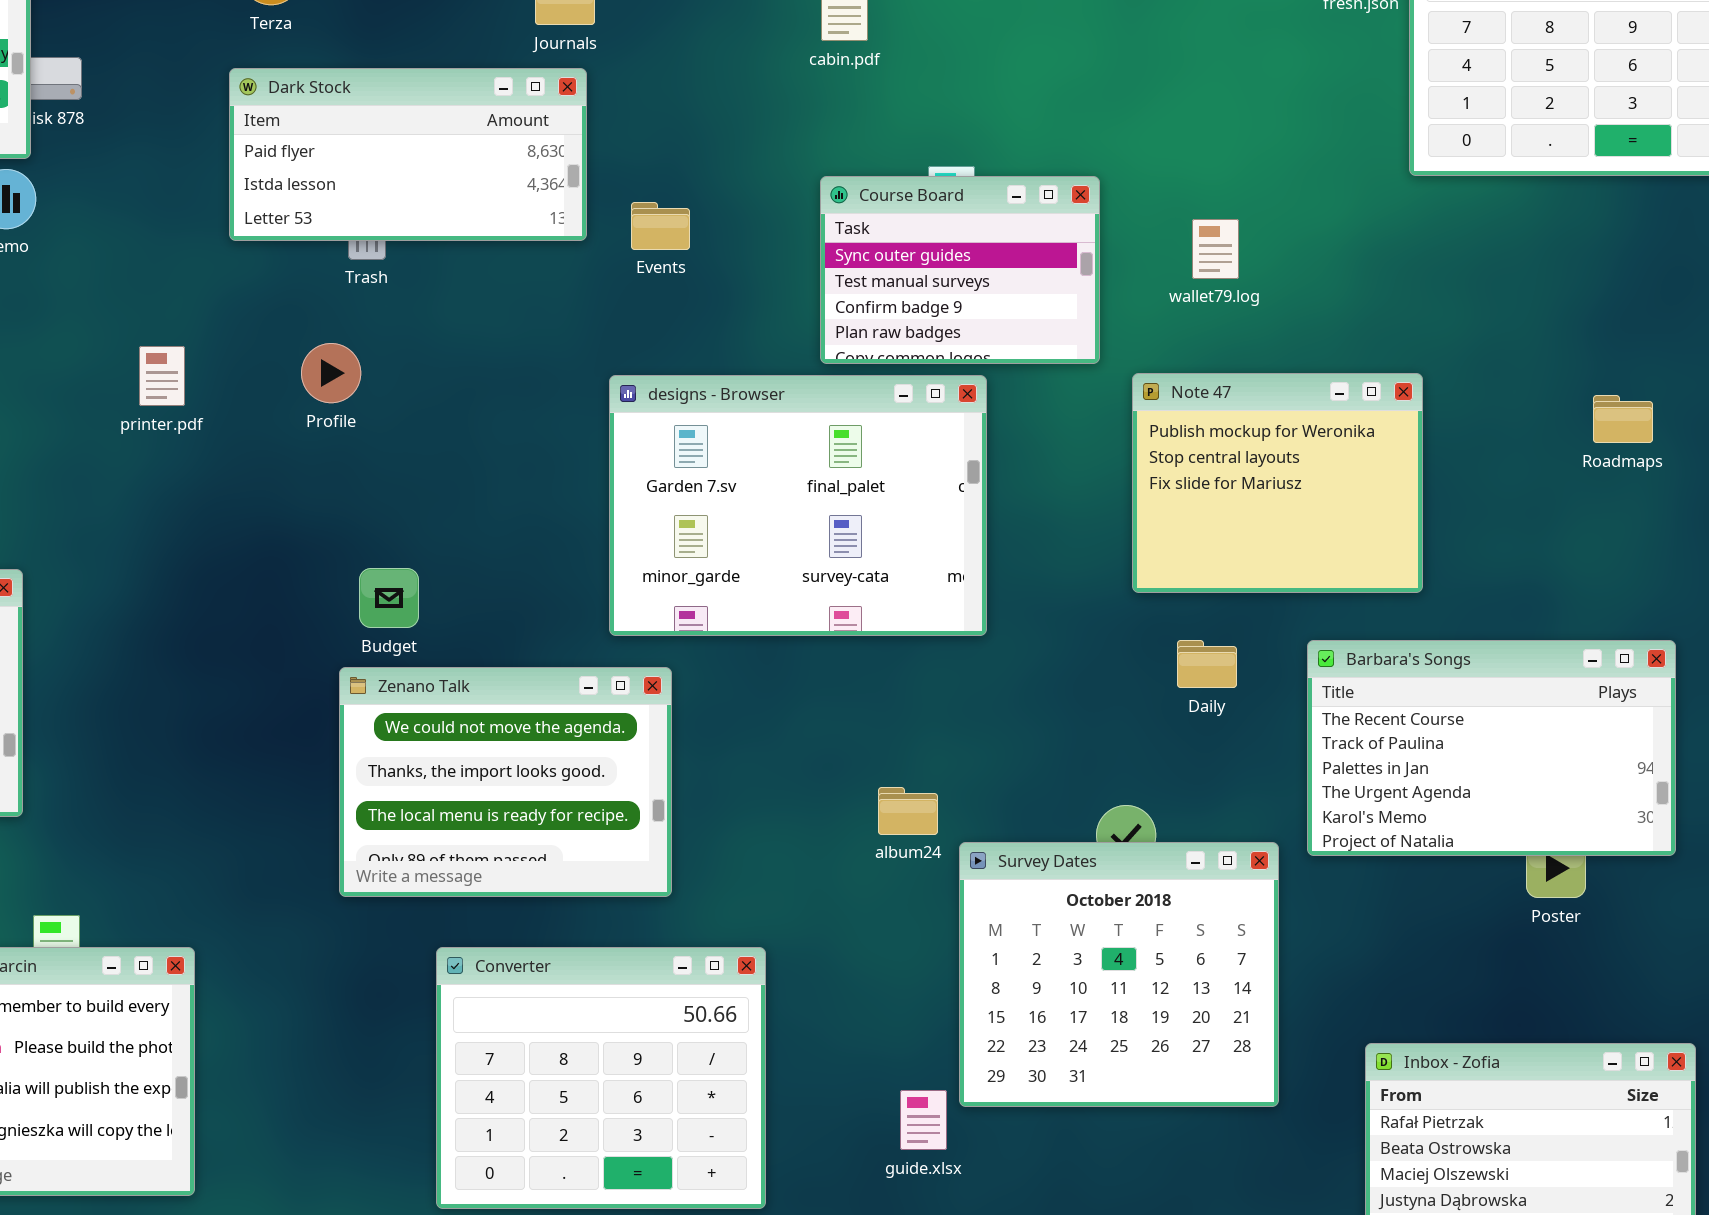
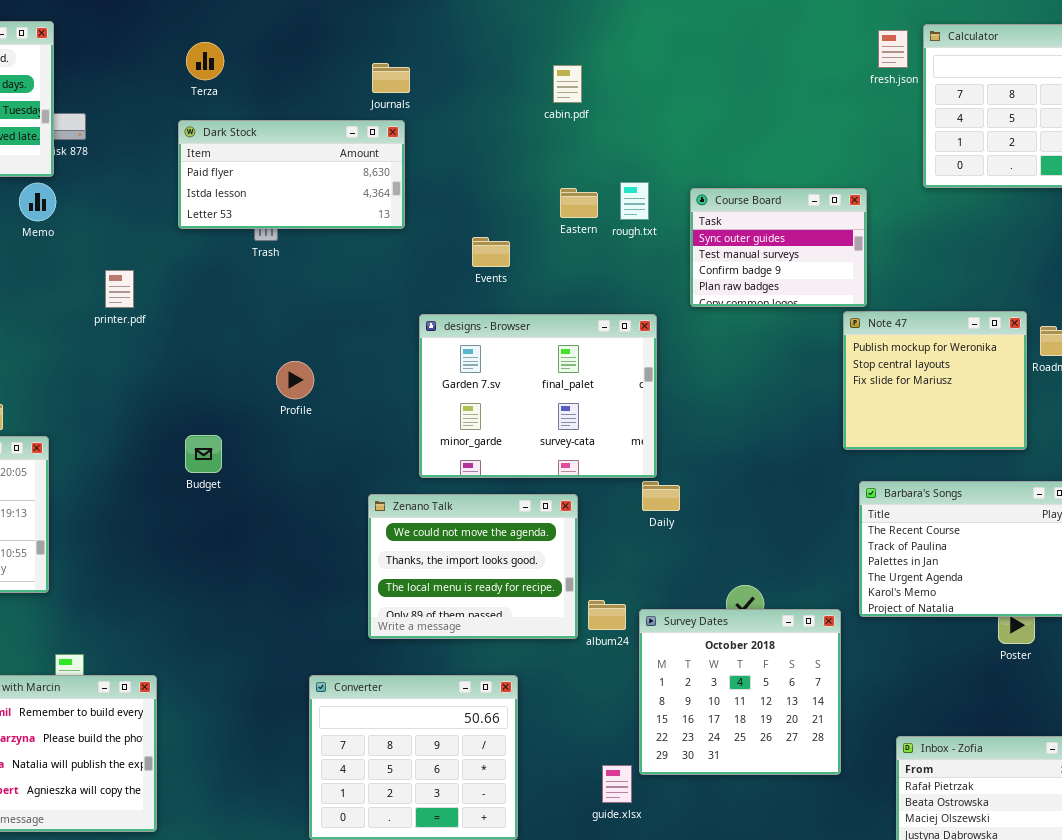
Course Board: [820,176,1100,364] -> [690,188,867,307], moved
Events: [631,202,690,250] -> [472,237,510,267], moved
Profile: [301,343,361,403] -> [276,361,314,399], moved
printer.pdf: [139,346,185,406] -> [105,270,134,308], moved
Note 47: [1132,373,1423,593] -> [843,311,1027,450], moved
Budget: [359,568,419,628] -> [185,435,222,473], moved
Daily: [1177,640,1237,688] -> [642,481,680,511], moved
Zenano Talk: [339,667,672,897] -> [368,494,578,639], moved
album24: [878,787,938,835] -> [588,600,626,630], moved

